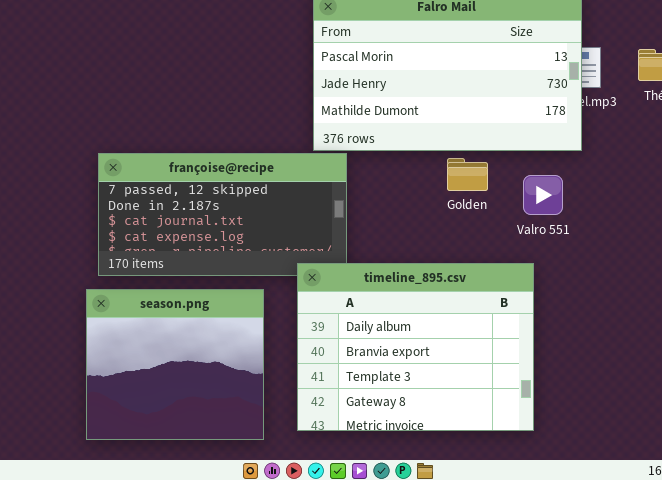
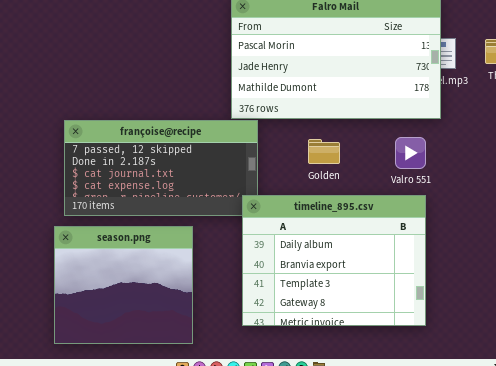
Golden: [447,158,488,191] -> [308,139,340,164], moved
timeline_895.csv: [297,263,534,431] -> [242,195,426,326], moved

